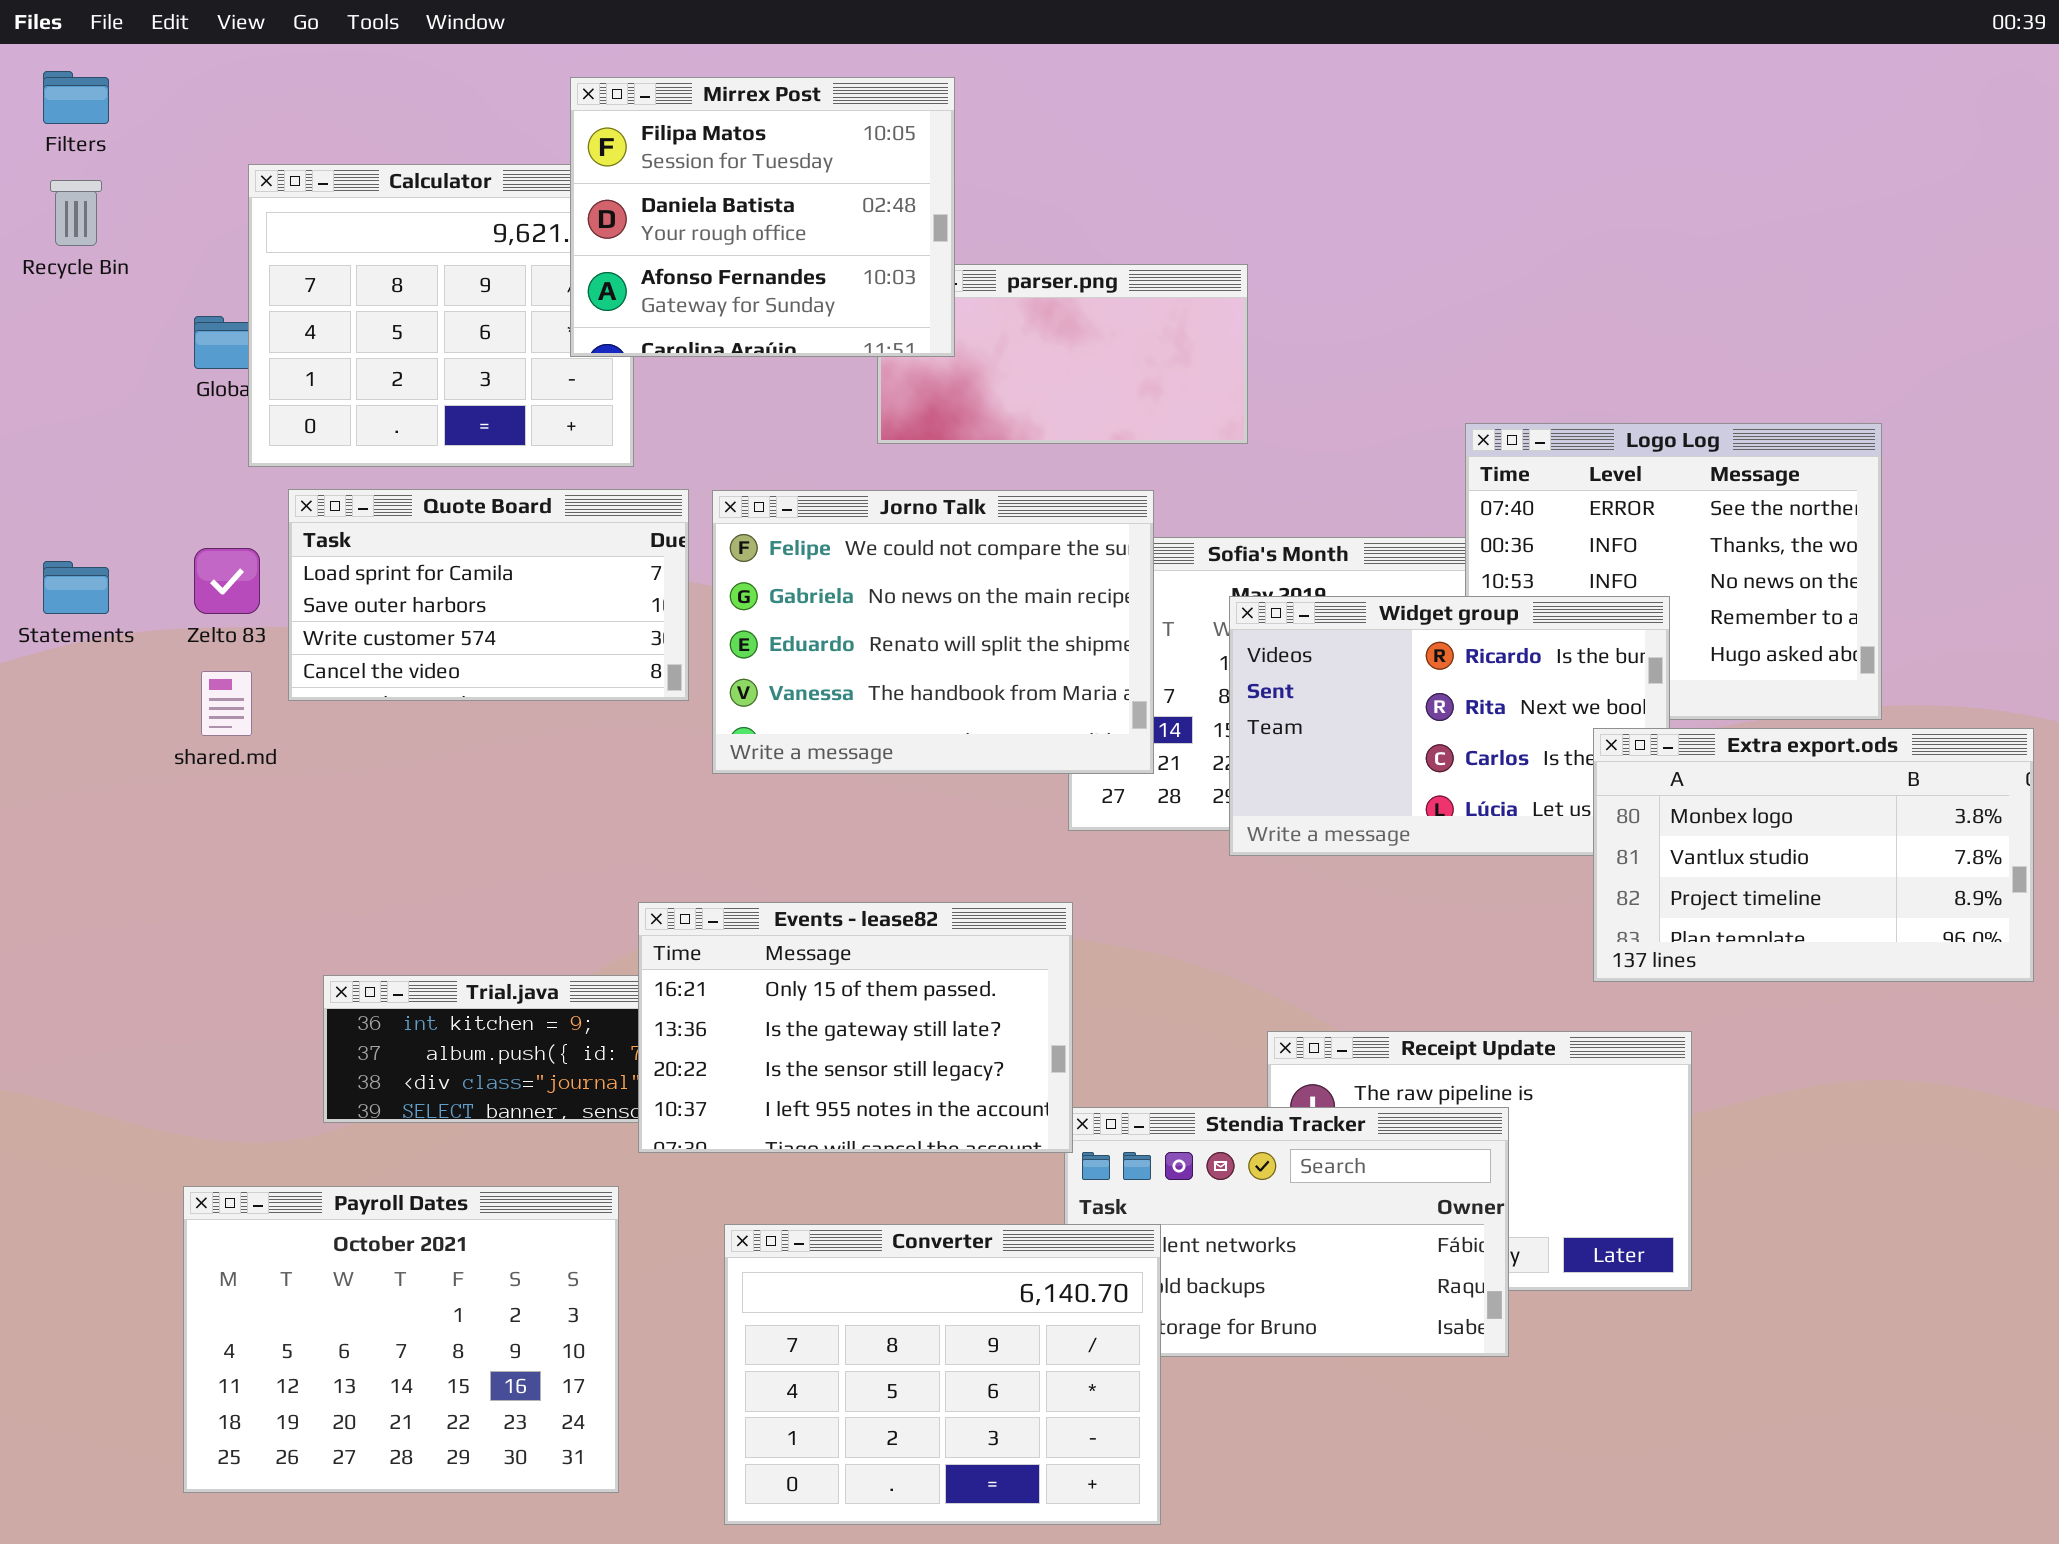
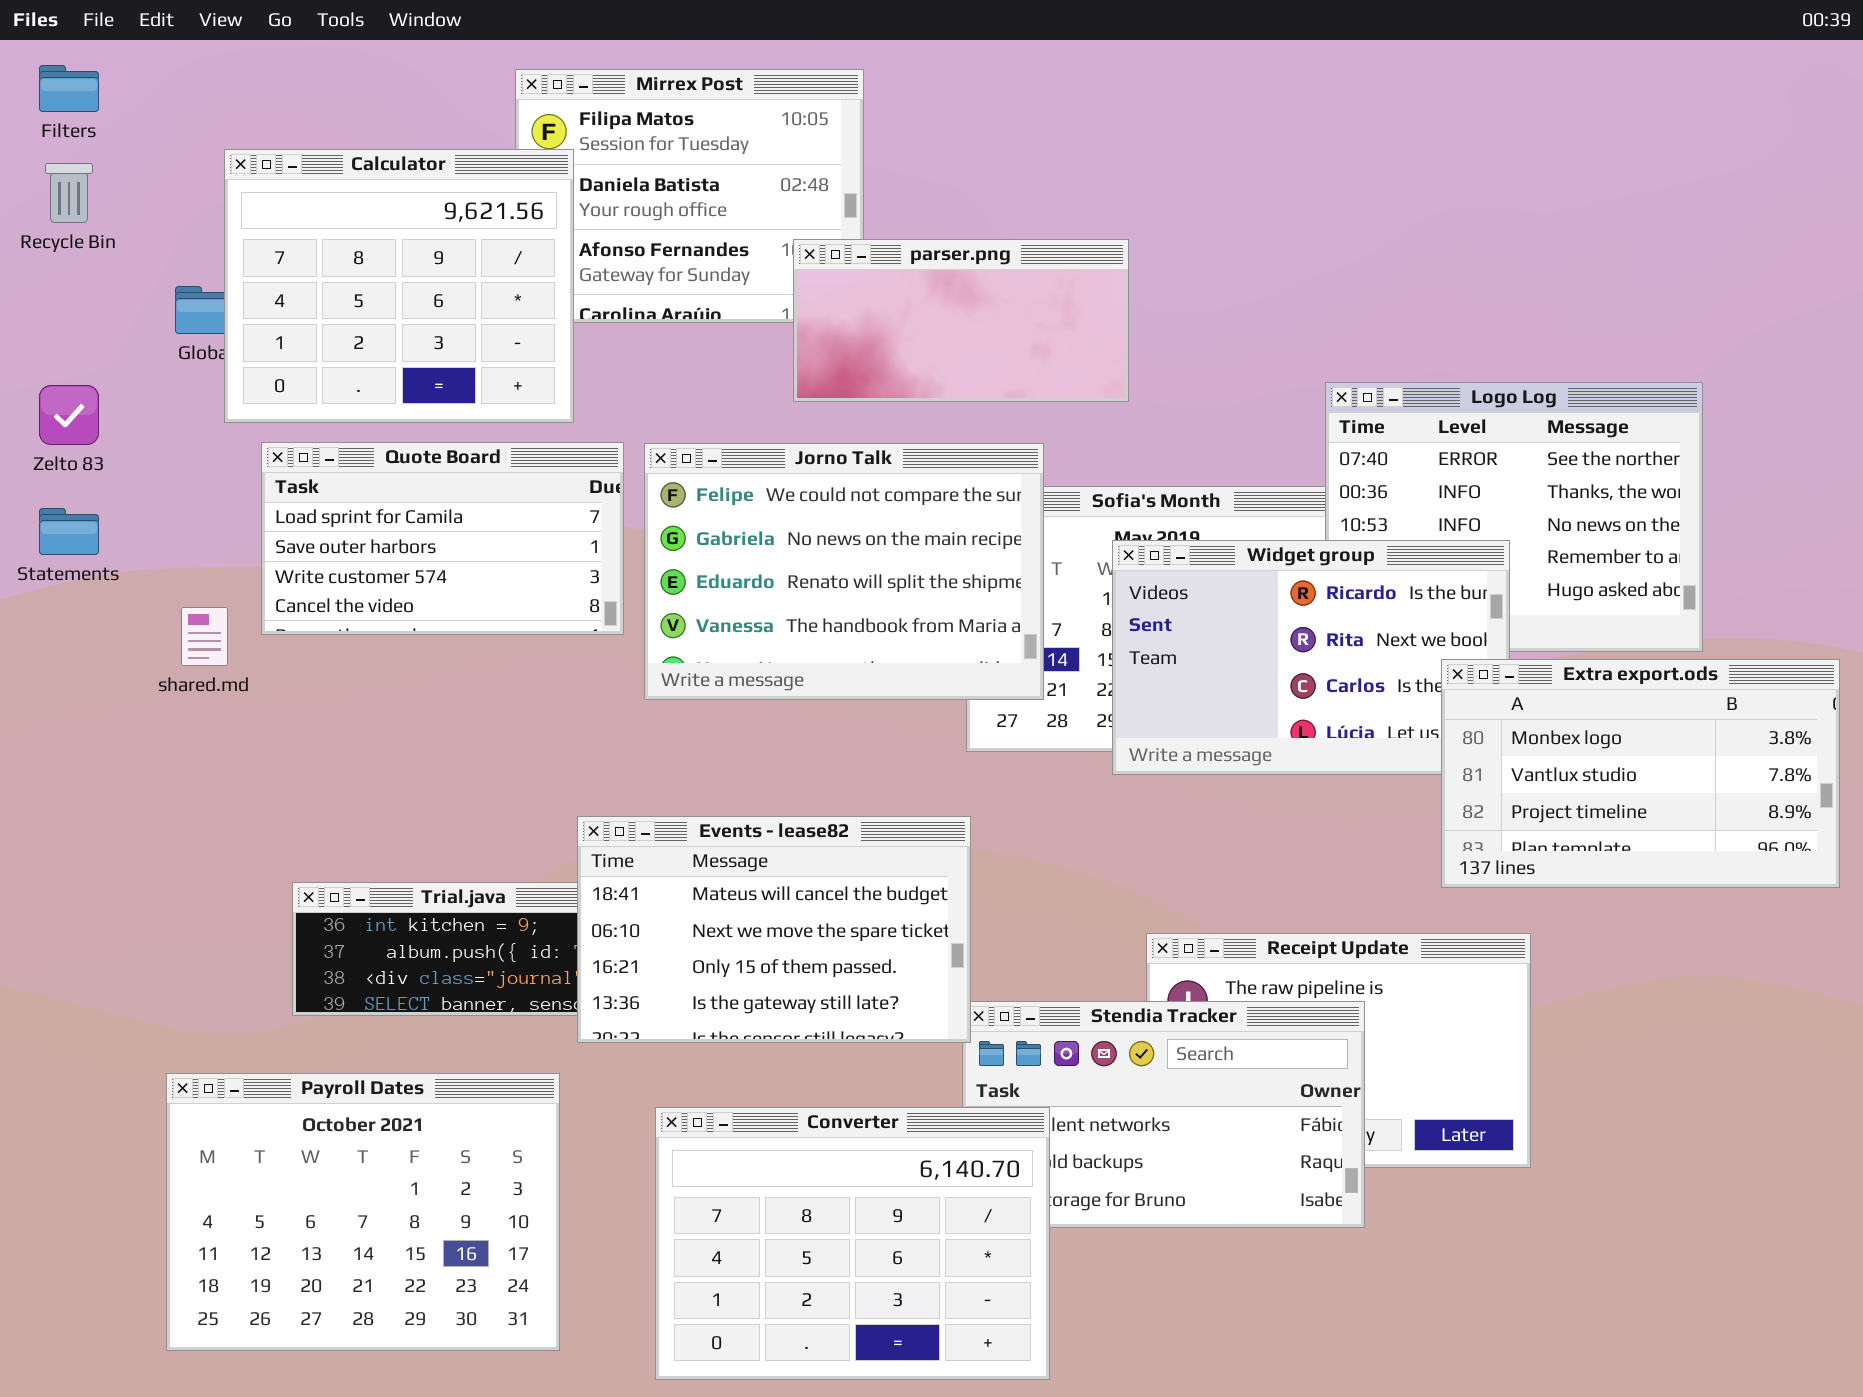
Calculator: [248,164,634,467] -> [224,149,574,423], raised
parser.png: [877,264,1248,444] -> [793,239,1129,402], raised
Zelto 83: [194,548,260,614] -> [39,385,99,445], moved
Events - lease82: [638,902,1073,1153] -> [577,816,971,1043], scrolled up 2 rows

